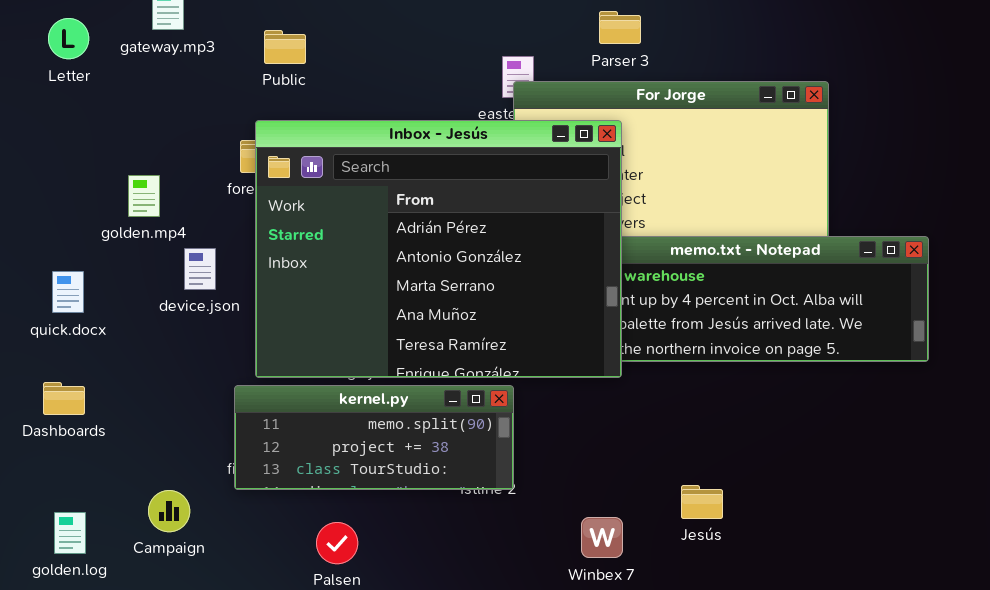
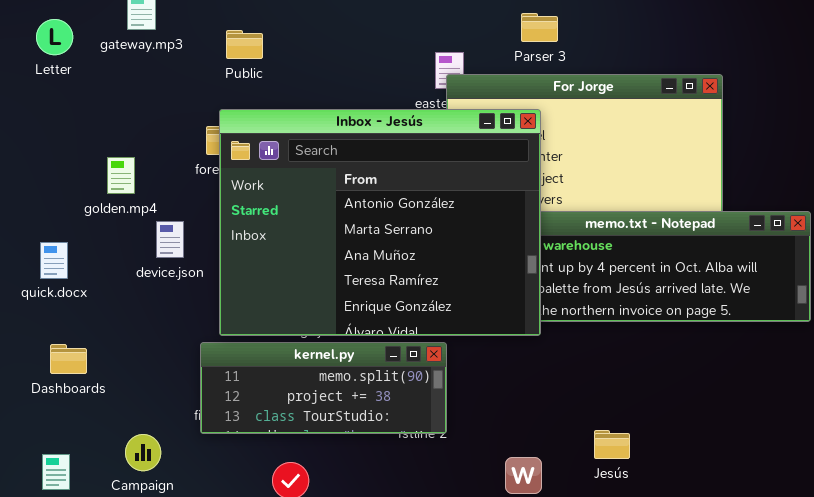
Inbox - Jesús: [255,120,622,378] -> [219,109,541,336], scrolled down 1 row
Dashboards: [43,382,85,415] -> [50,344,87,374], moved

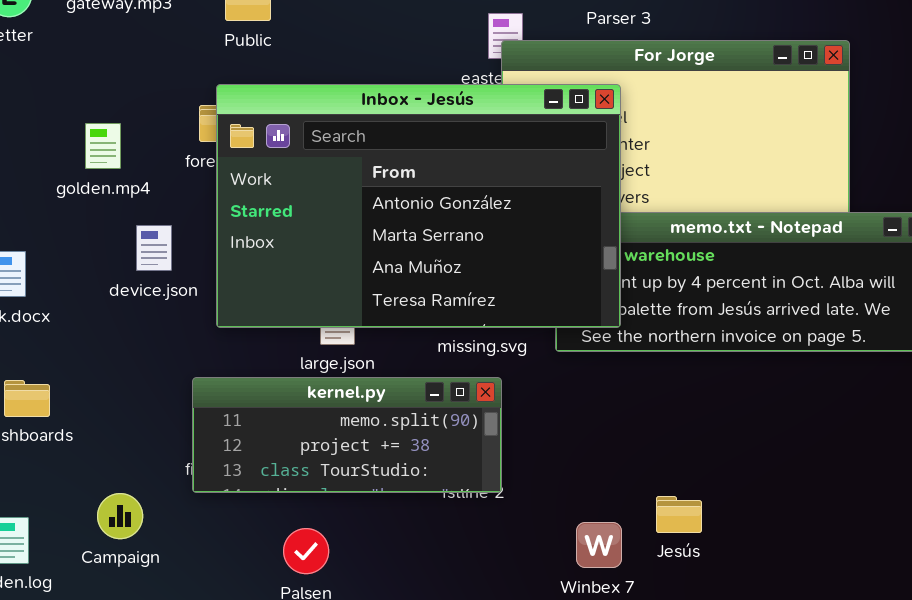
Inbox - Jesús: [219,109,541,336] -> [216,84,621,328], resized
golden.mp4: [107,157,135,194] -> [85,123,121,169], moved
Jesús: [594,430,630,459] -> [656,496,702,533], moved

